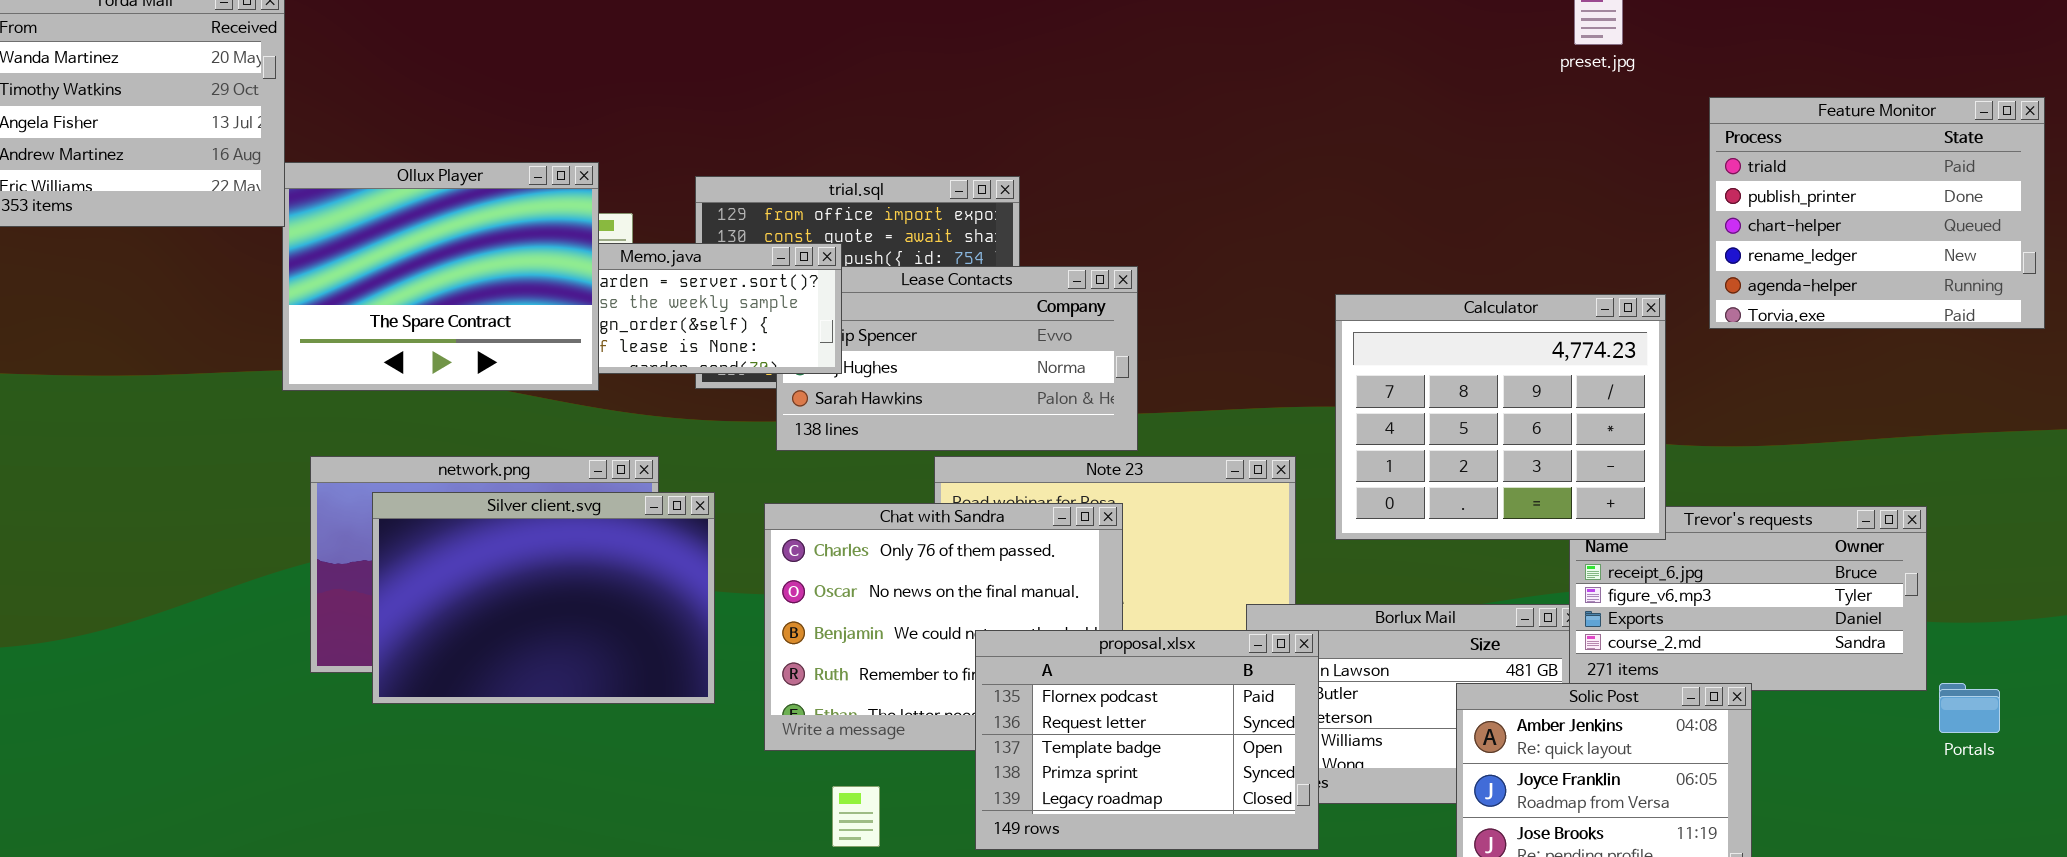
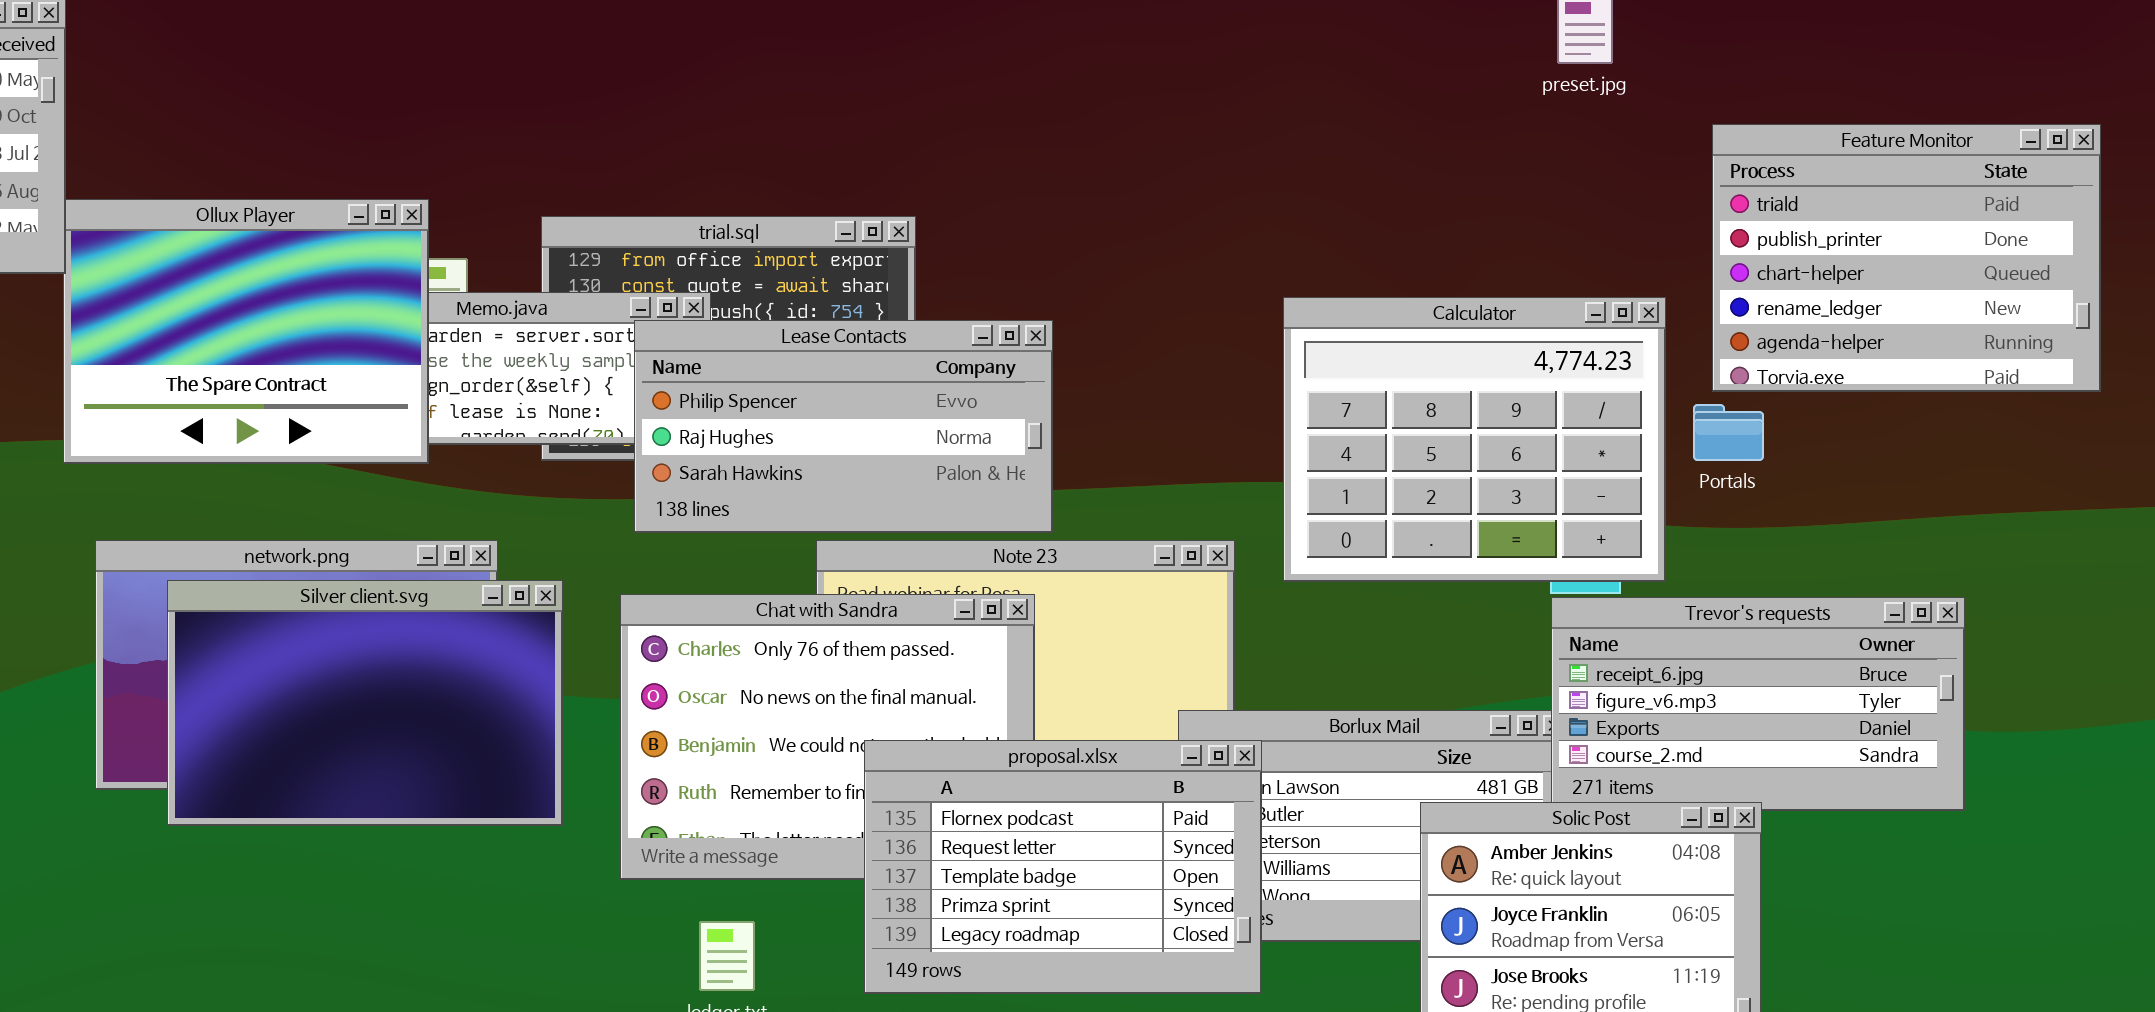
Lease Contacts: [776,266,1138,451] -> [634,320,1053,533], raised
Calculator: [1335,294,1666,540] -> [1283,297,1666,582], moved
Portals: [1939,683,2000,733] -> [1693,404,1764,461], moved

